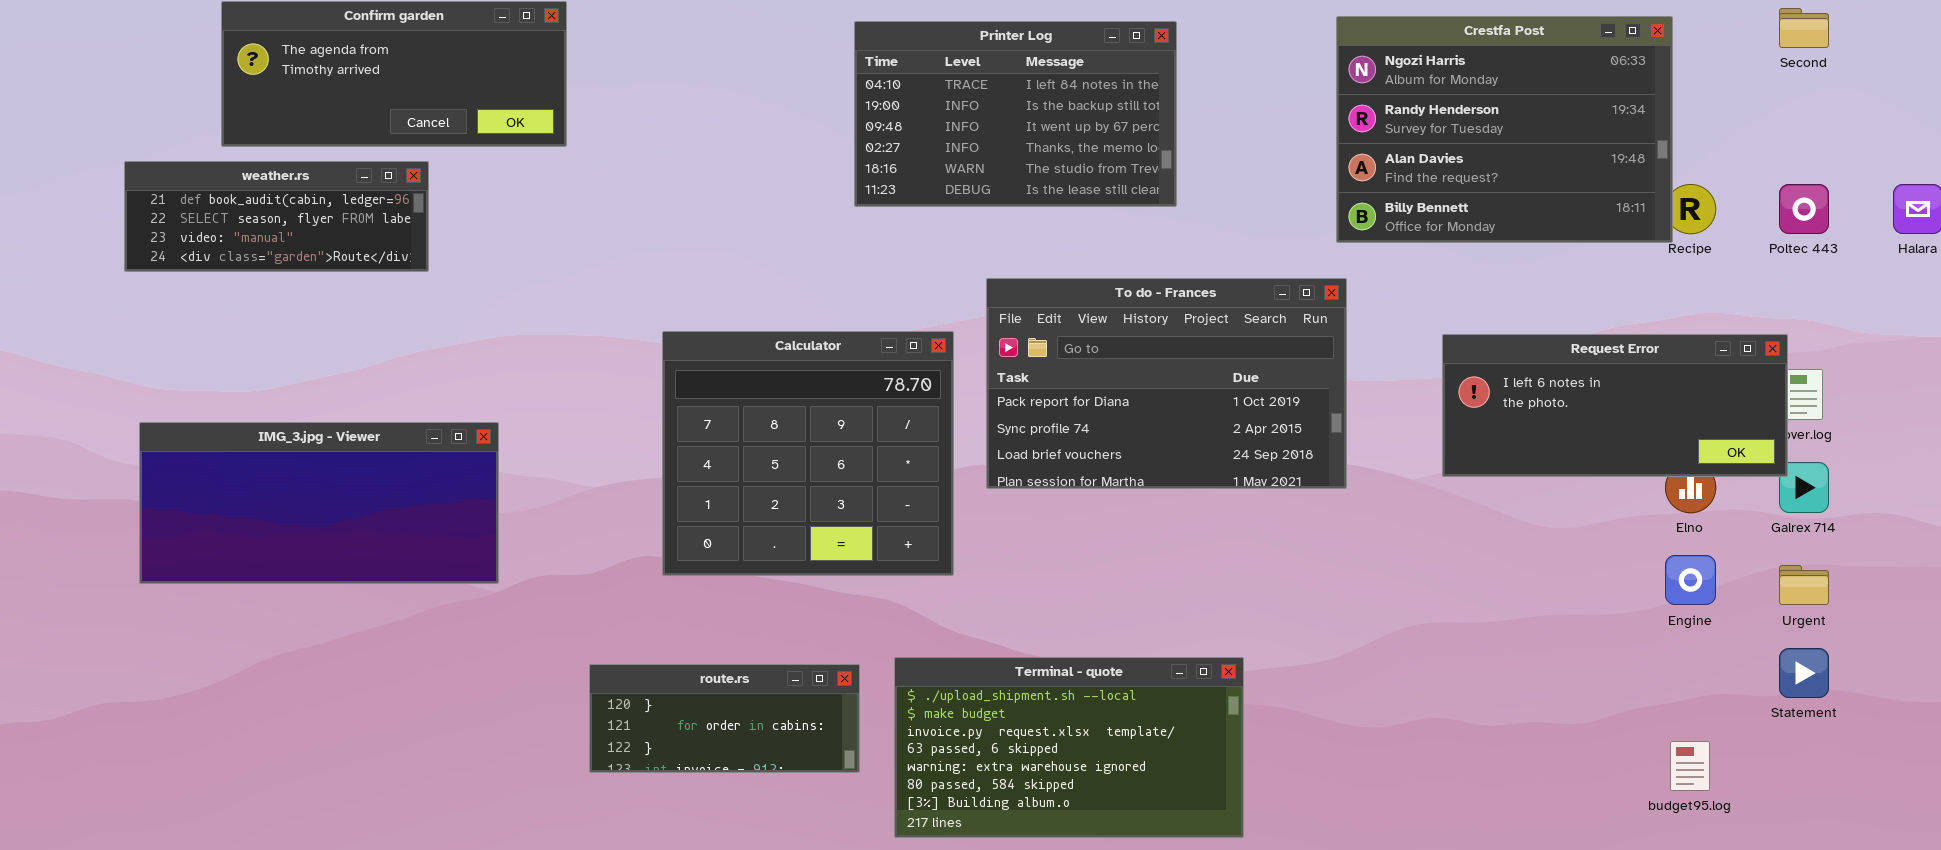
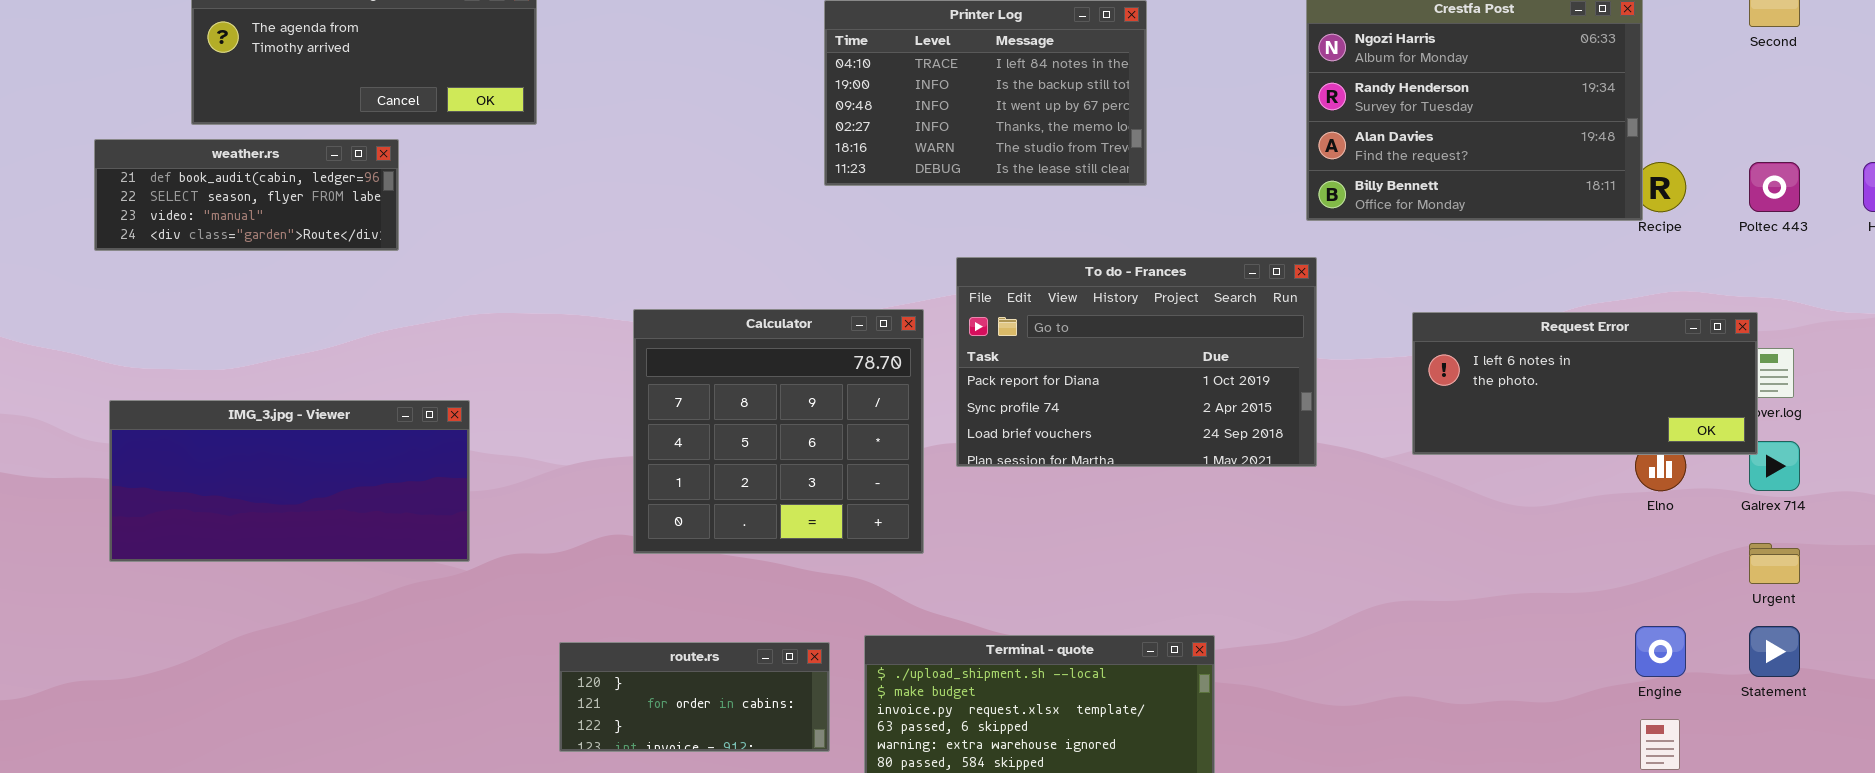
Engine: [1665,555,1716,605] -> [1635,626,1686,677], moved

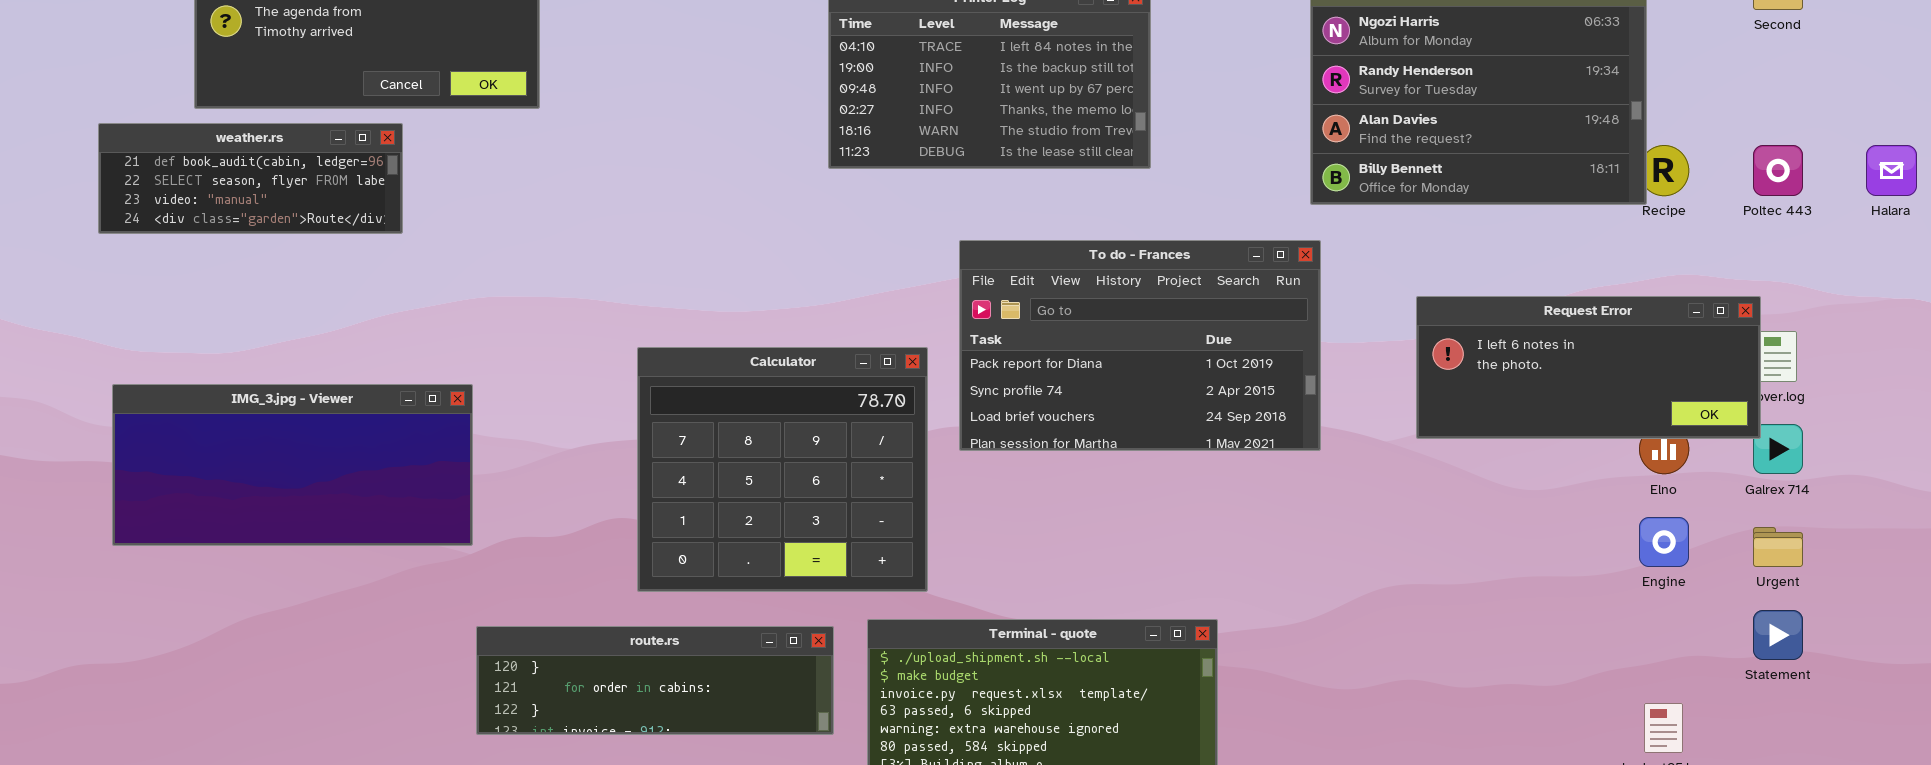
Calculator: [633,309,924,554] -> [637,347,928,592], moved
Engine: [1635,626,1686,677] -> [1639,517,1689,567], moved
route.rs: [559,642,830,752] -> [476,626,834,735], resized

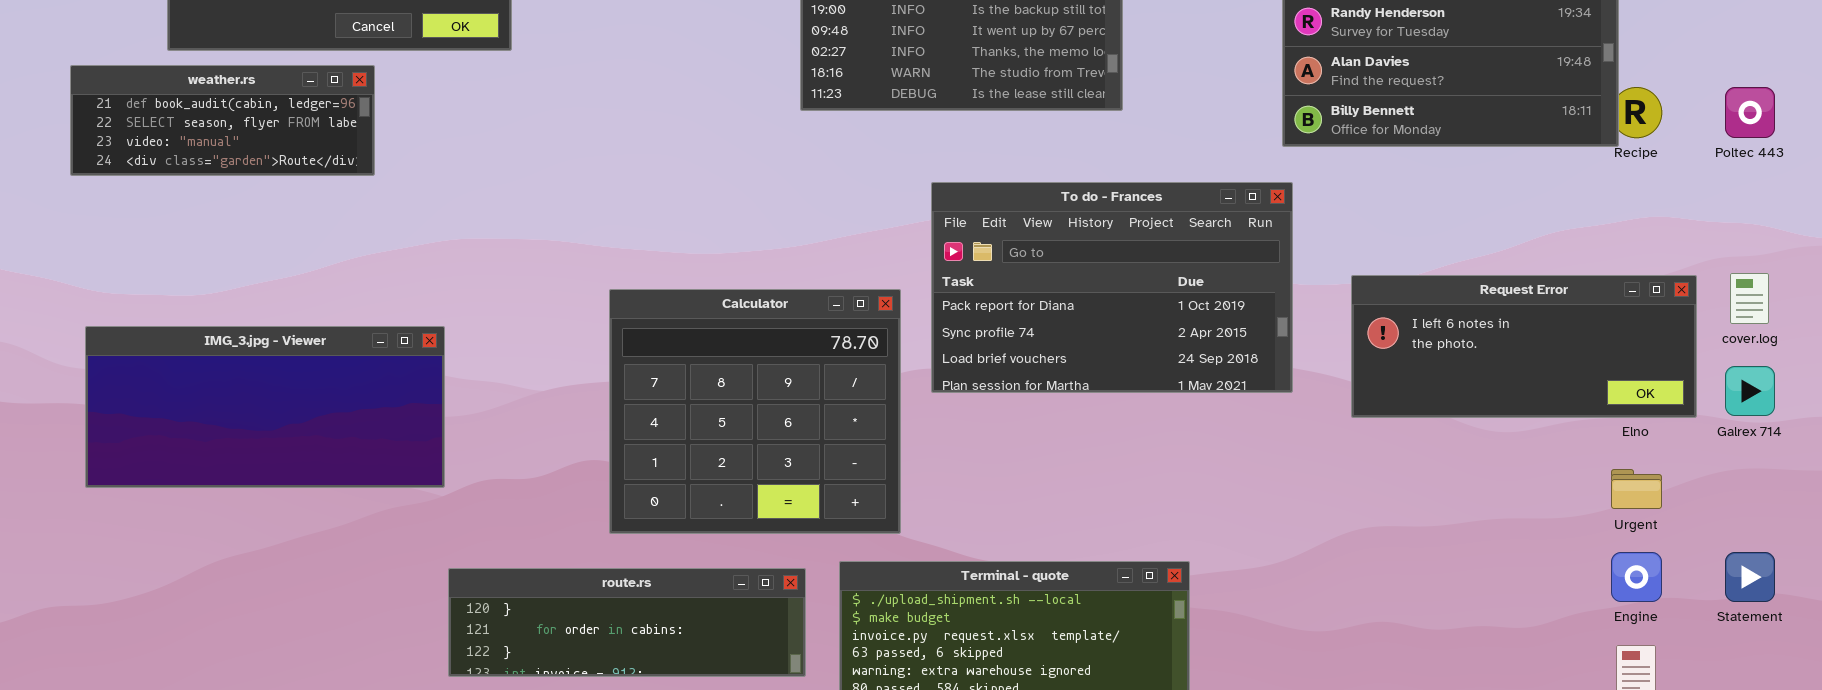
Request Error: [1416,296,1761,439] -> [1351,275,1697,418], moved
Engine: [1639,517,1689,567] -> [1611,552,1662,602], moved
Urgent: [1753,527,1803,567] -> [1611,469,1662,509], moved

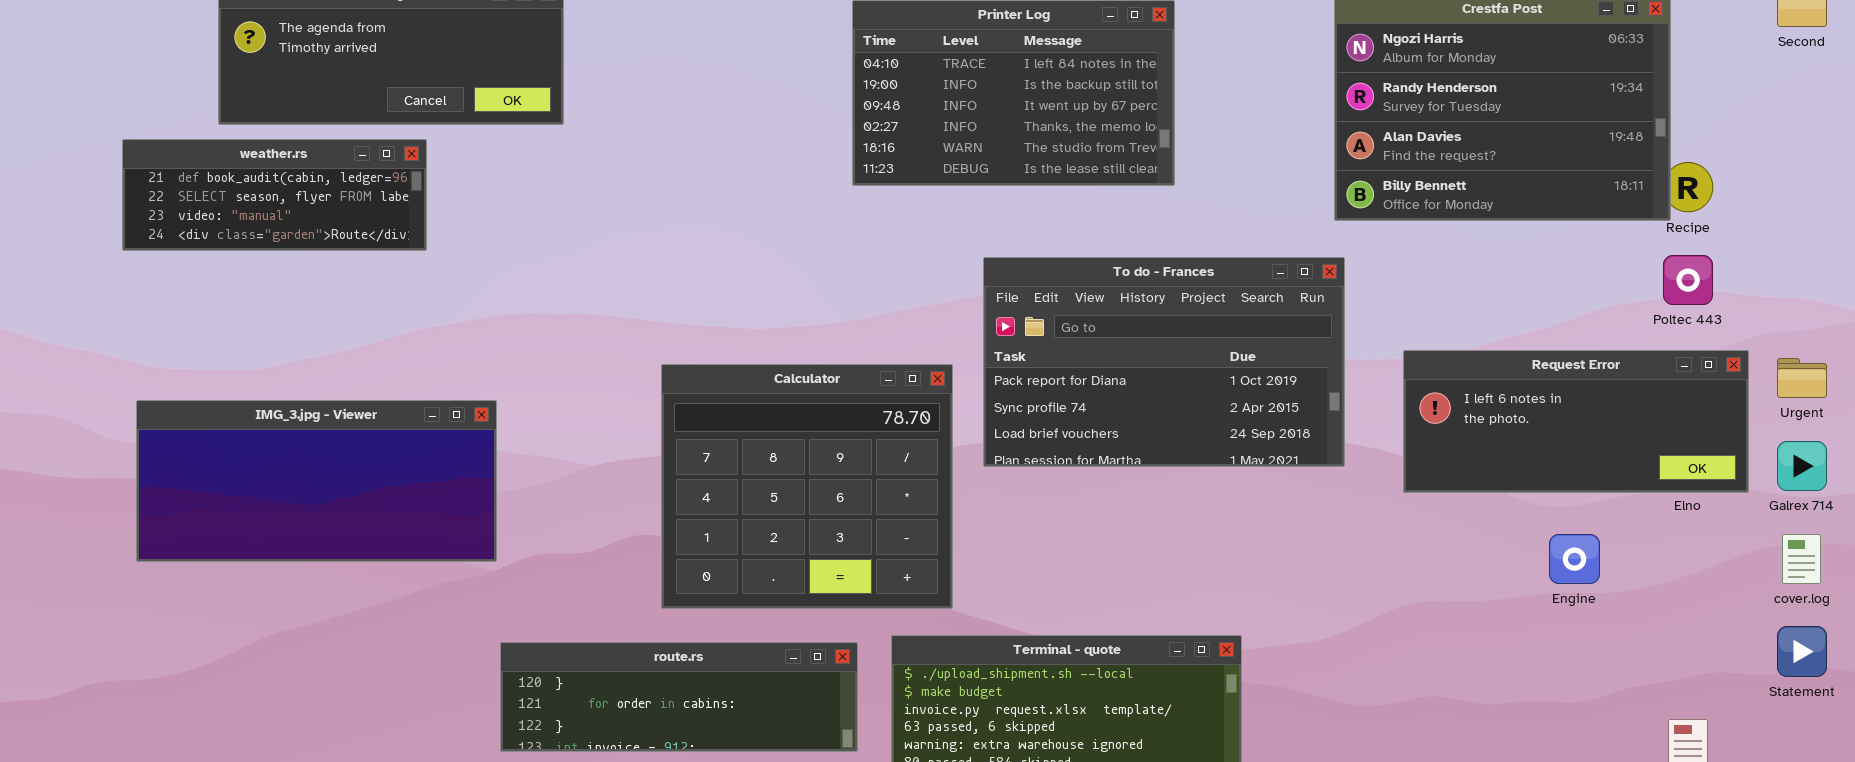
Poltec 443: [1725,87,1775,138] -> [1663,255,1713,305], moved
cover.log: [1730,273,1769,324] -> [1782,534,1821,584], moved
Urgent: [1611,469,1662,509] -> [1777,358,1827,398], moved
Engine: [1611,552,1662,602] -> [1549,534,1600,584], moved

